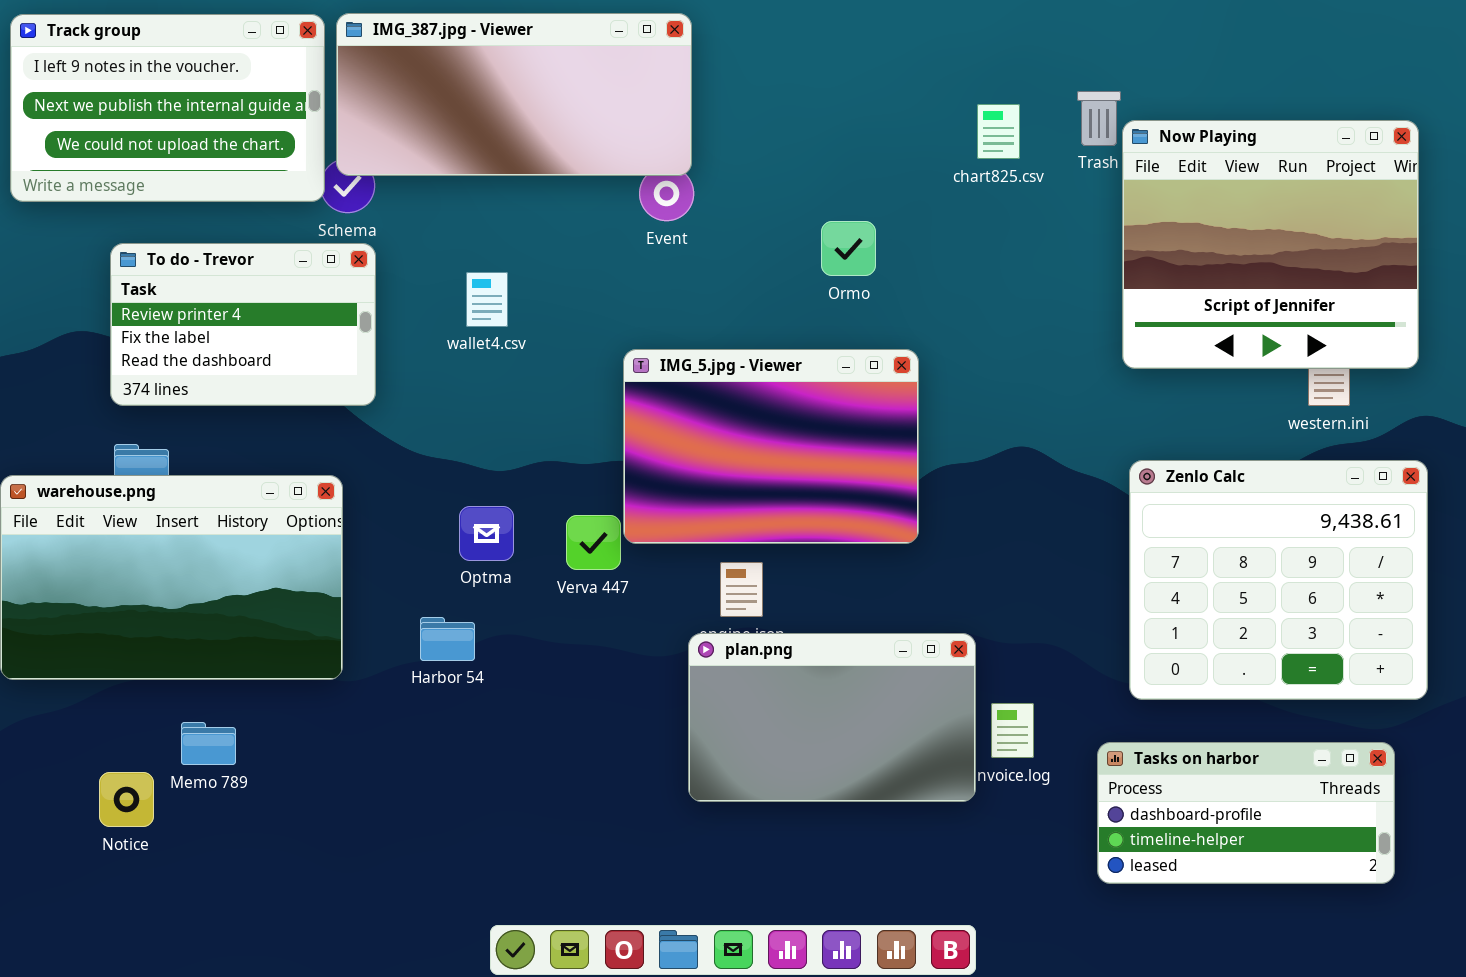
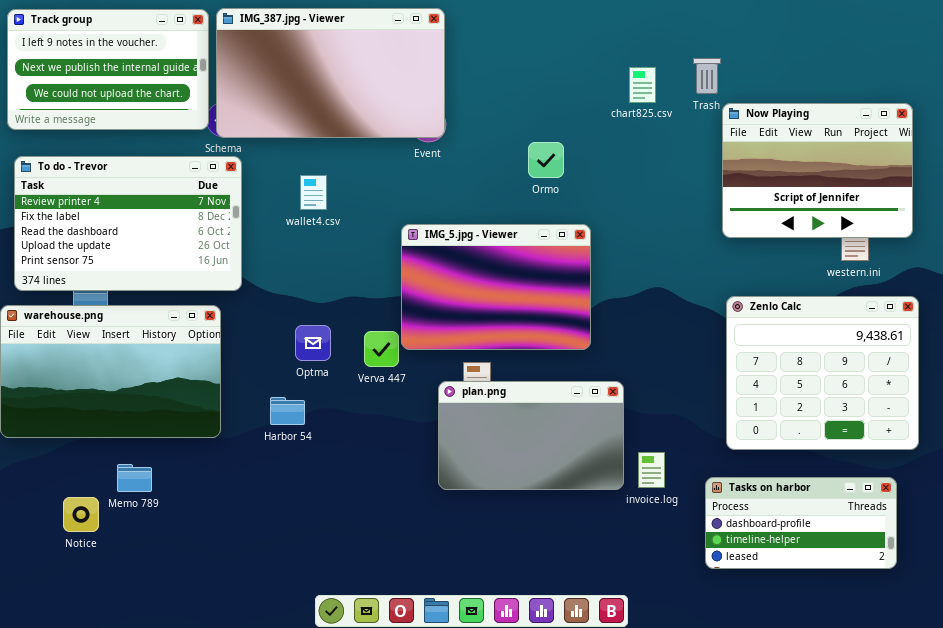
IMG_387.jpg - Viewer: [336,13,692,176] -> [216,8,445,138], resized
Now Playing: [1122,120,1419,369] -> [722,103,913,238], resized
To do - Trevor: [110,243,376,406] -> [14,156,242,291], resized
plan.png: [688,633,976,802] -> [438,381,624,490], moved

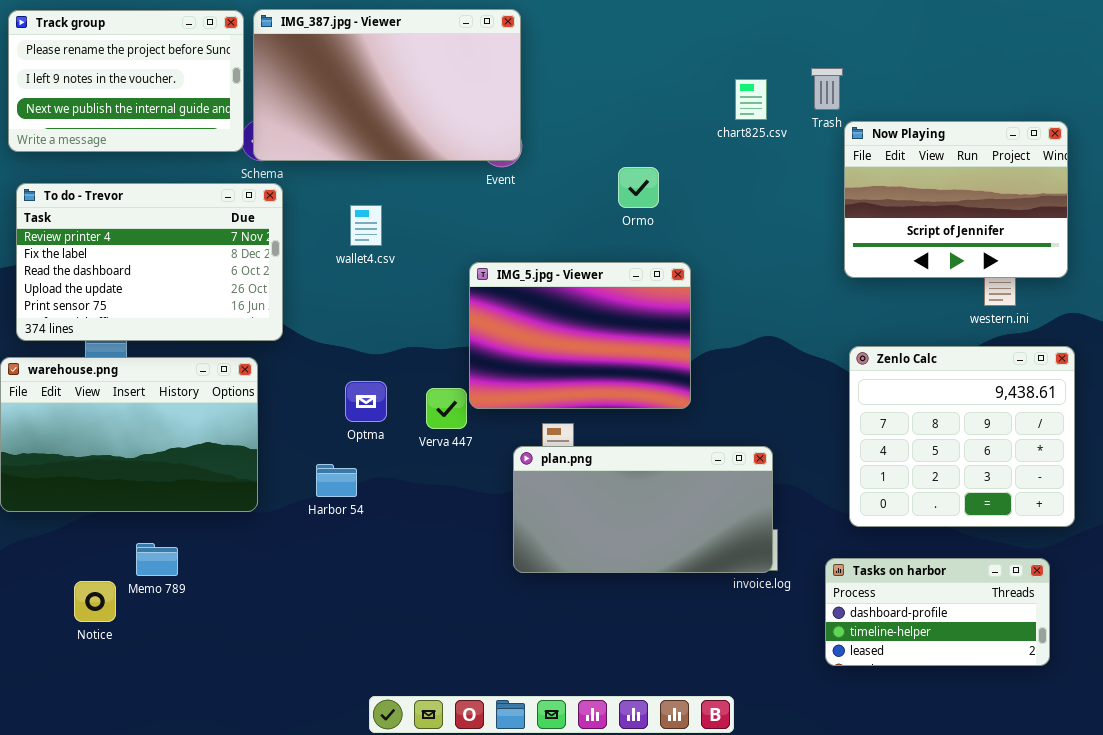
Track group: [7,9,209,130] -> [8,10,244,152], scrolled up 1 row
plan.png: [438,381,624,490] -> [513,446,773,573], resized

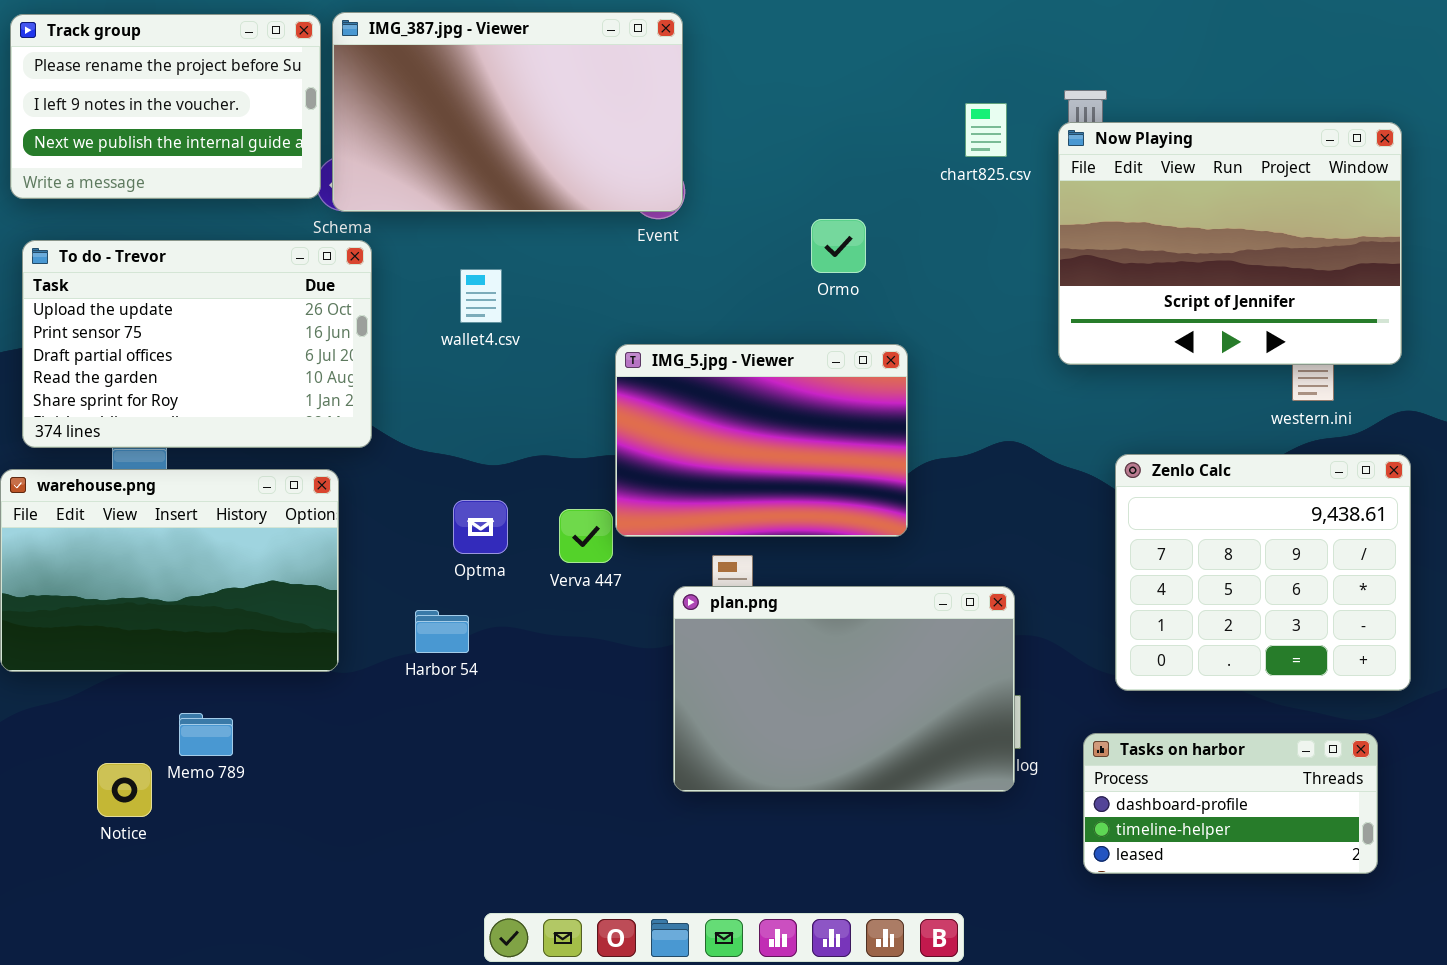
Now Playing: [844,121,1068,278] -> [1058,122,1402,365], resized
To do - Trevor: [16,183,283,341] -> [22,240,372,448], scrolled down 3 rows
plan.png: [513,446,773,573] -> [673,586,1015,792], resized

